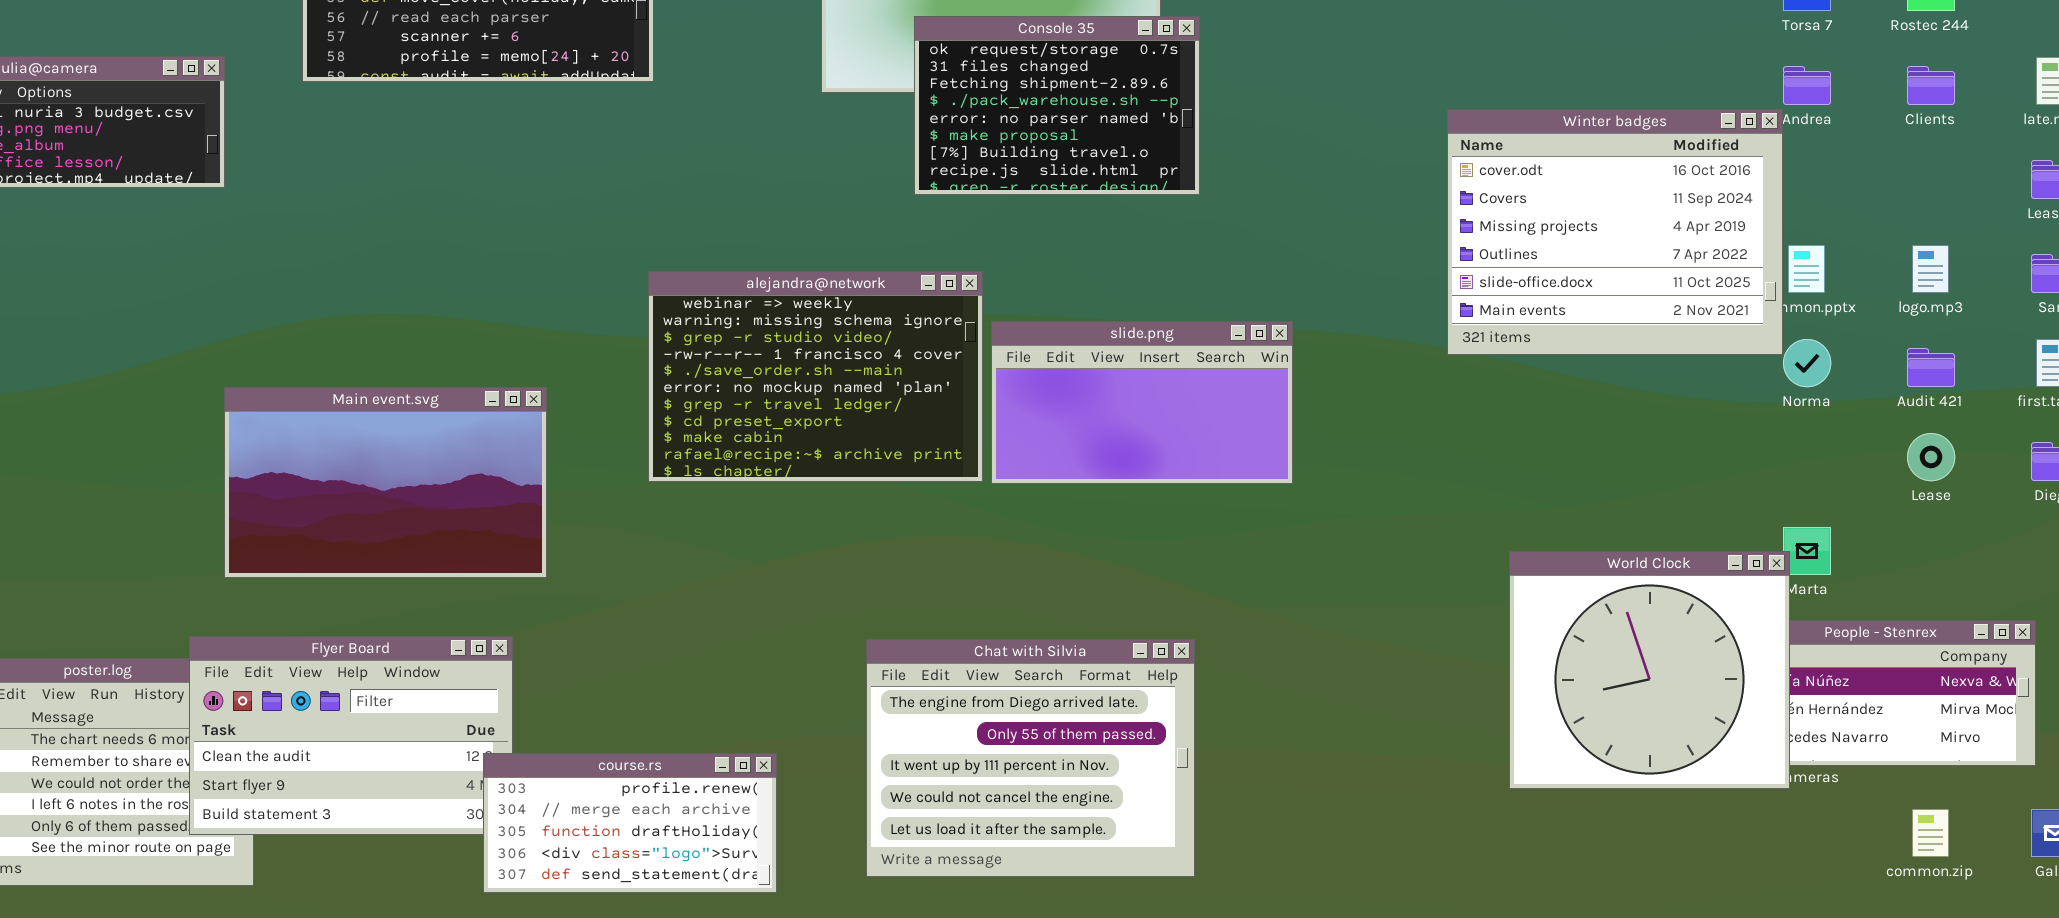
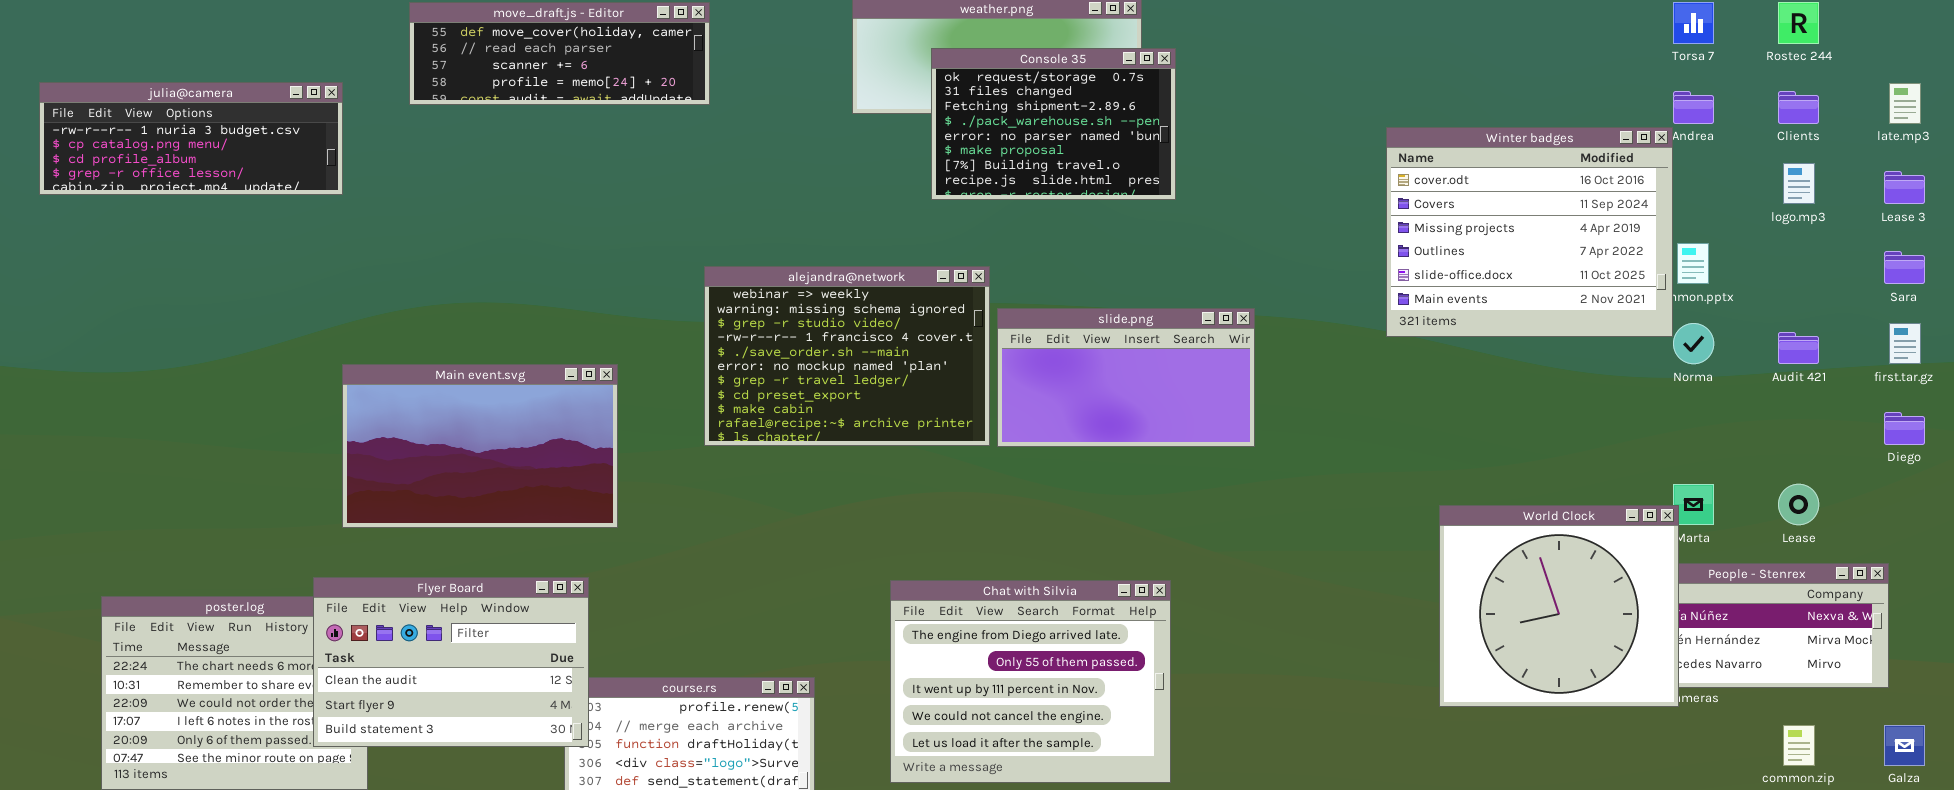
logo.mp3: [1912,245,1949,293] -> [1783,163,1815,204], moved
Lease: [1907,433,1955,481] -> [1778,484,1819,525], moved
Flyer Board: [189,636,513,835] -> [313,577,589,747], raised

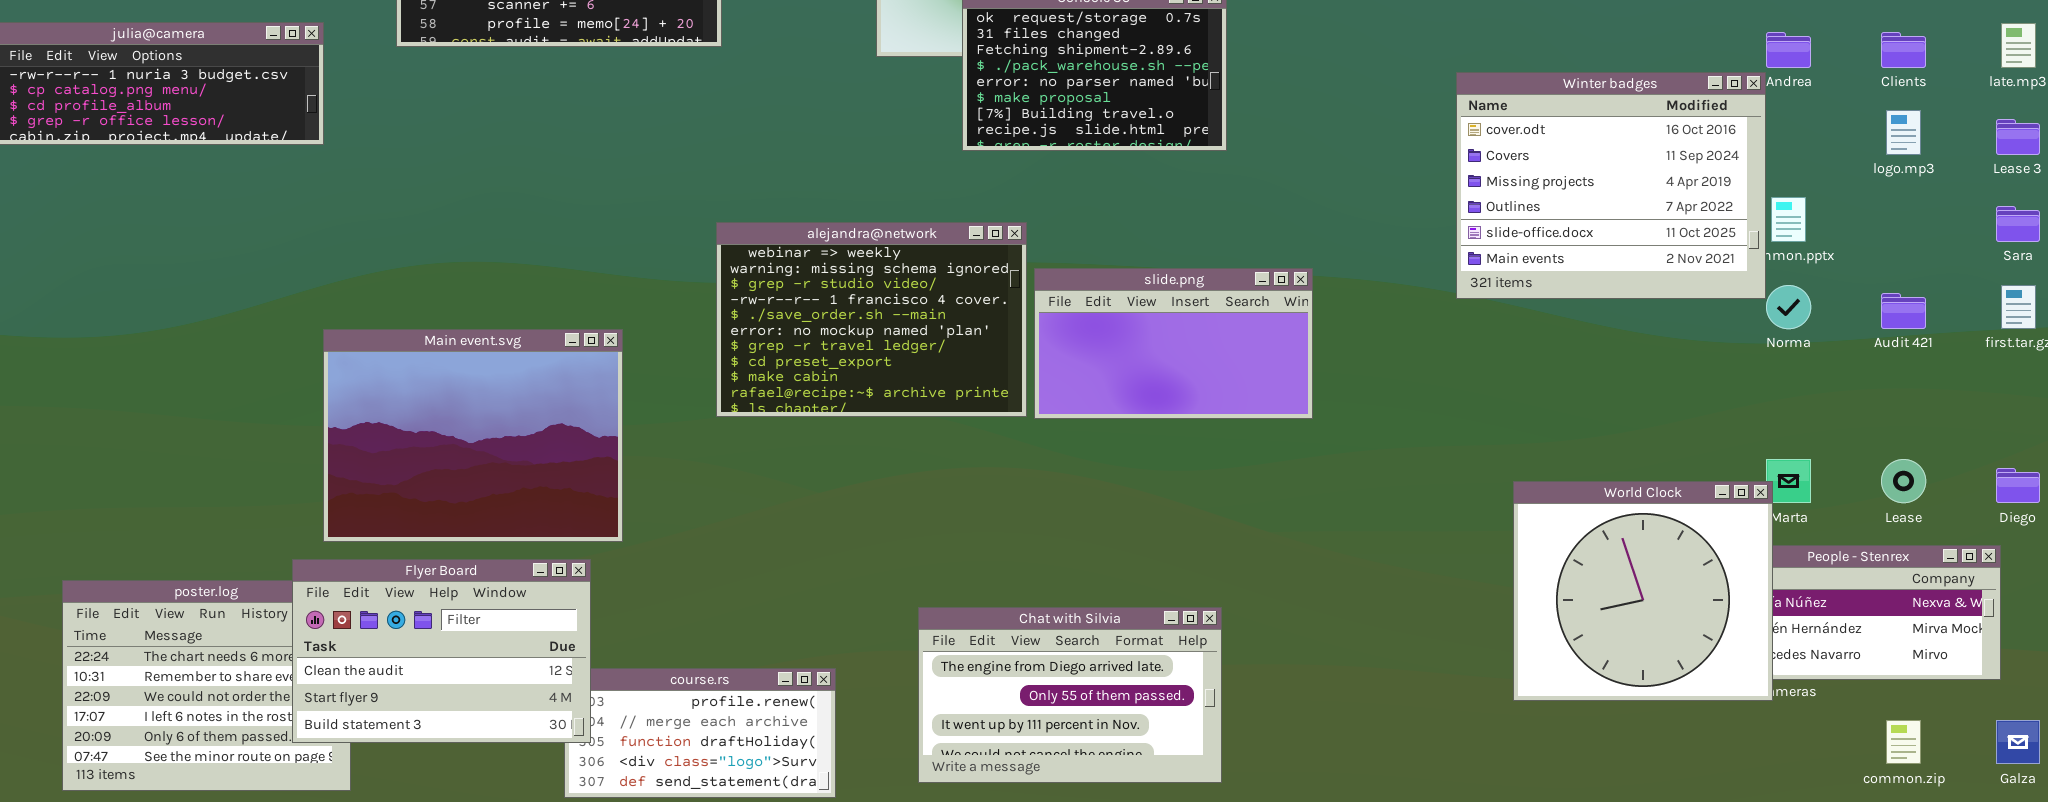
Main event.svg: [342,364,618,528] -> [323,329,623,542], resized
Diego: [1884,412,1925,445] -> [1996,468,2040,503], moved
Chat with Silvia: [890,580,1171,783] -> [918,607,1222,783], resized

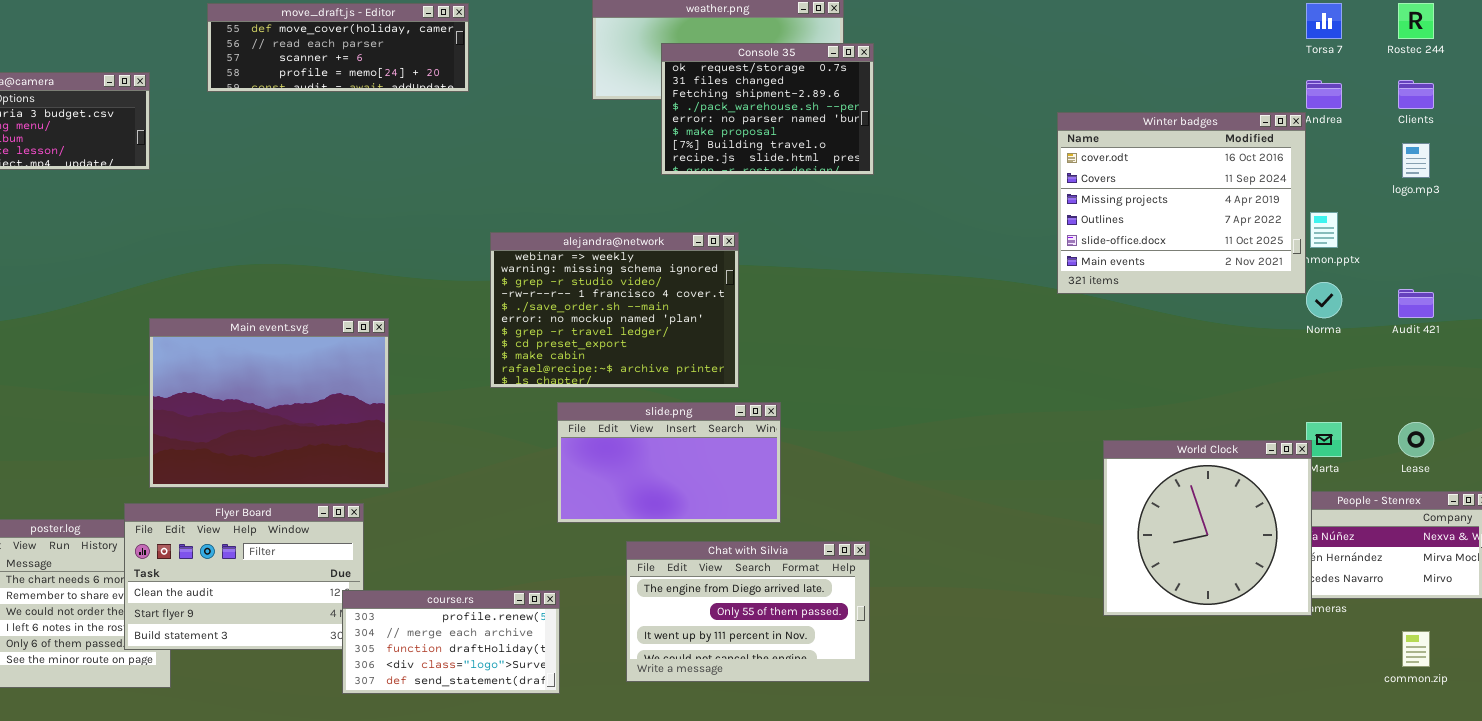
alejandra@network: [716,222,1027,417] -> [490,232,739,388], moved
slide.png: [1034,268,1313,419] -> [557,402,781,523], moved
course.rs: [564,668,836,798] -> [342,590,560,694], raised

